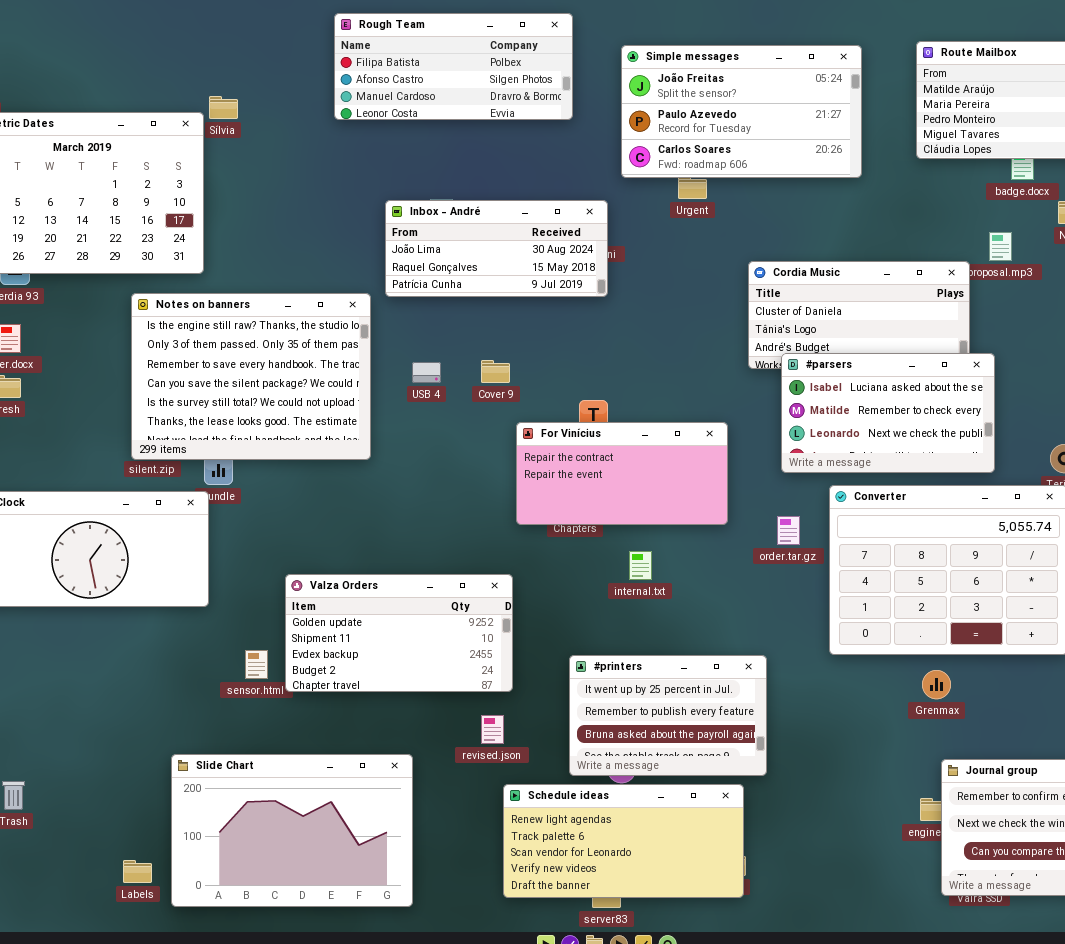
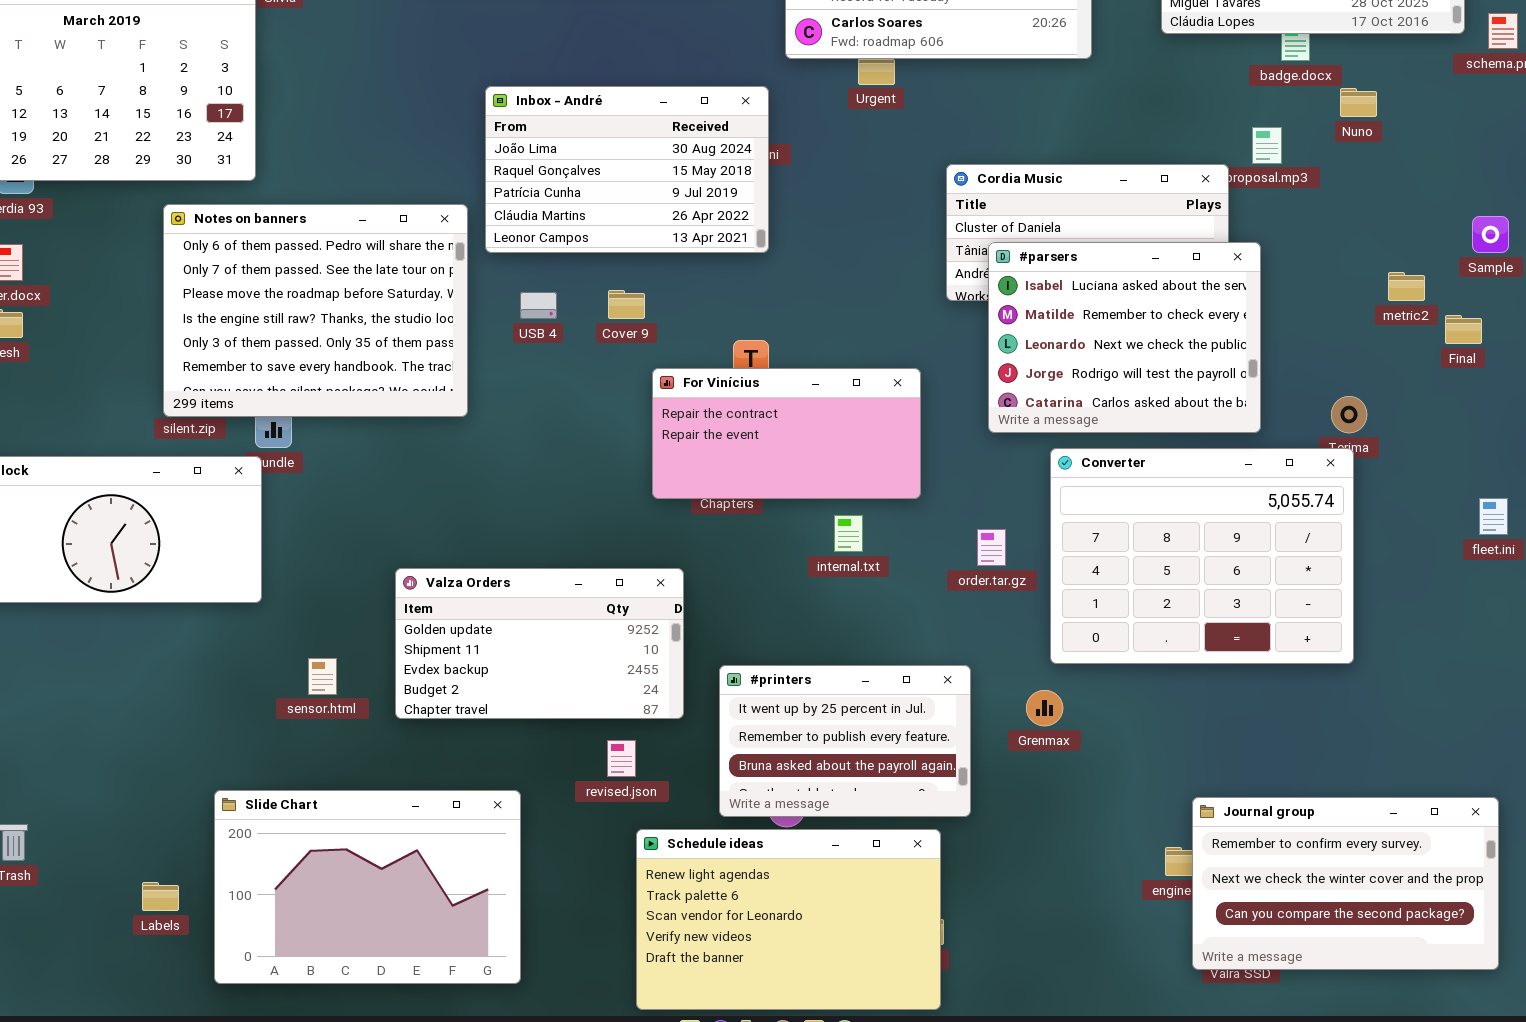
Inbox - André: [385,200,608,297] -> [485,86,769,253], resized
Notes on banners: [131,293,371,460] -> [163,204,468,417], scrolled up 3 rows
#parsers: [781,353,995,473] -> [988,242,1261,433], resized
order.tar.gz: [777,516,800,545] -> [977,529,1006,566], moved
internal.txt: [629,551,652,580] -> [834,515,863,552], moved
Valza Orders: [285,574,513,692] -> [395,568,684,719], moved
Grenmax: [922,670,951,699] -> [1026,690,1063,726], moved
Schedule ideas: [503,784,744,898] -> [636,829,941,1010], resized
Labels: [123,860,152,883] -> [142,882,179,911], moved

